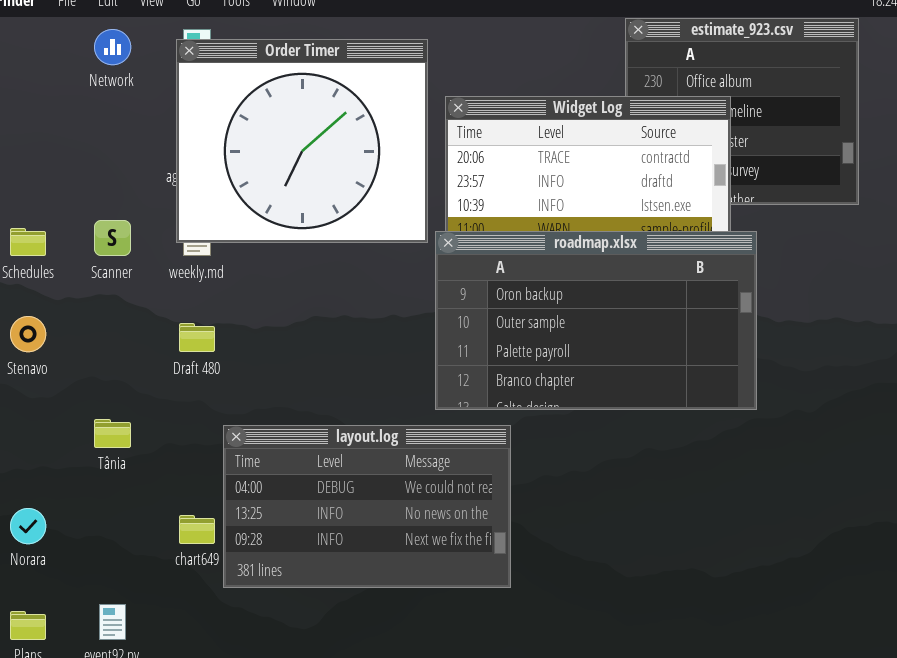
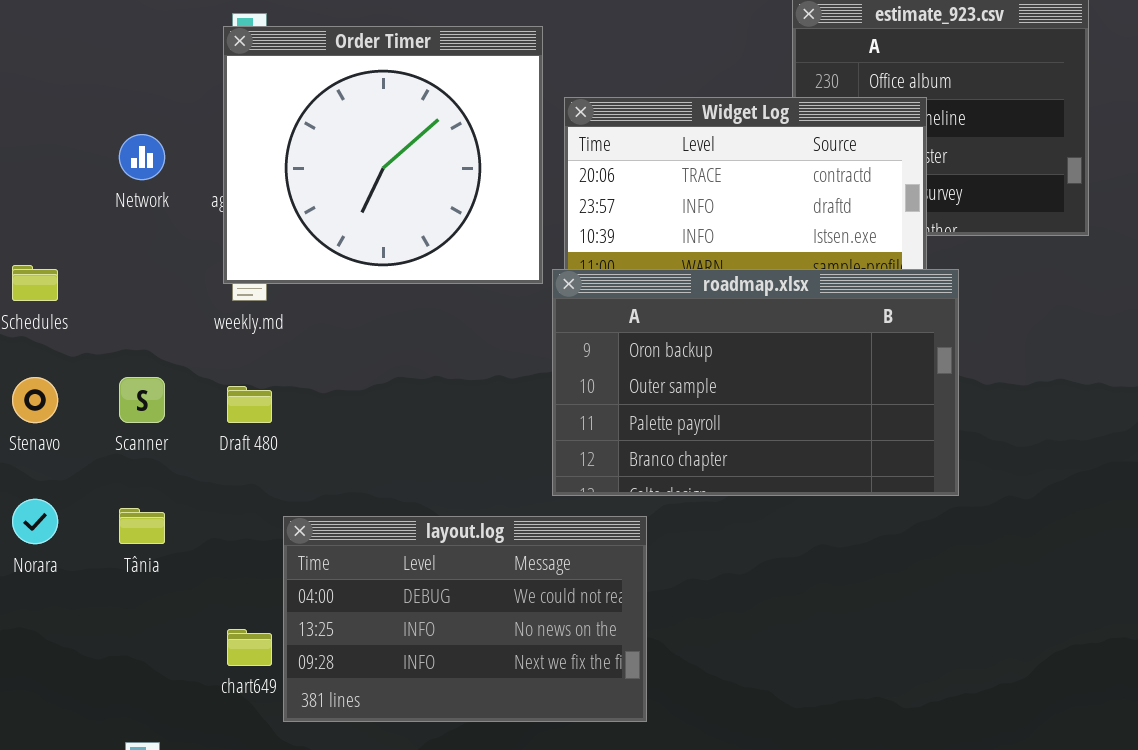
Network: [94,29,131,65] -> [119,134,165,180], moved
Scanner: [94,220,131,256] -> [119,377,165,423], moved
Norara: [10,508,46,544] -> [12,499,58,544], moved

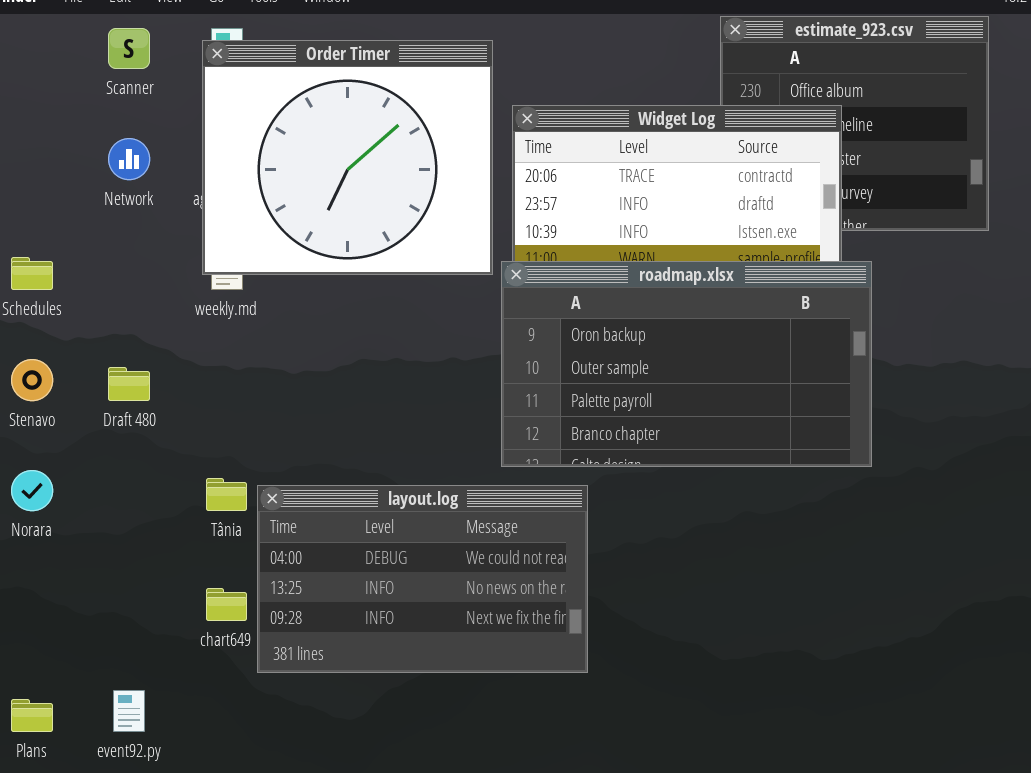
Scanner: [119,377,165,423] -> [108,28,150,69], moved
Draft 480: [227,386,272,423] -> [108,367,150,401], moved
Tânia: [119,508,165,544] -> [206,478,247,511], moved

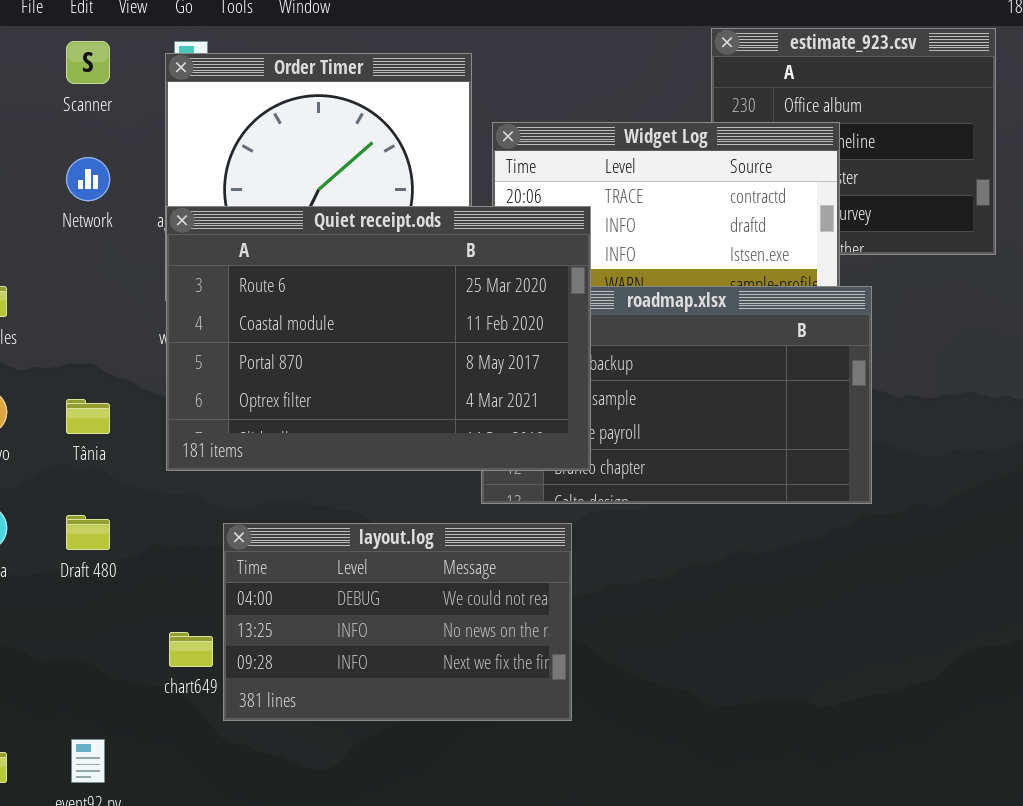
Quiet receipt.ods: none -> [166,206,591,471], opened
Draft 480: [108,367,150,401] -> [66,515,110,550], moved
Tânia: [206,478,247,511] -> [66,399,110,434], moved

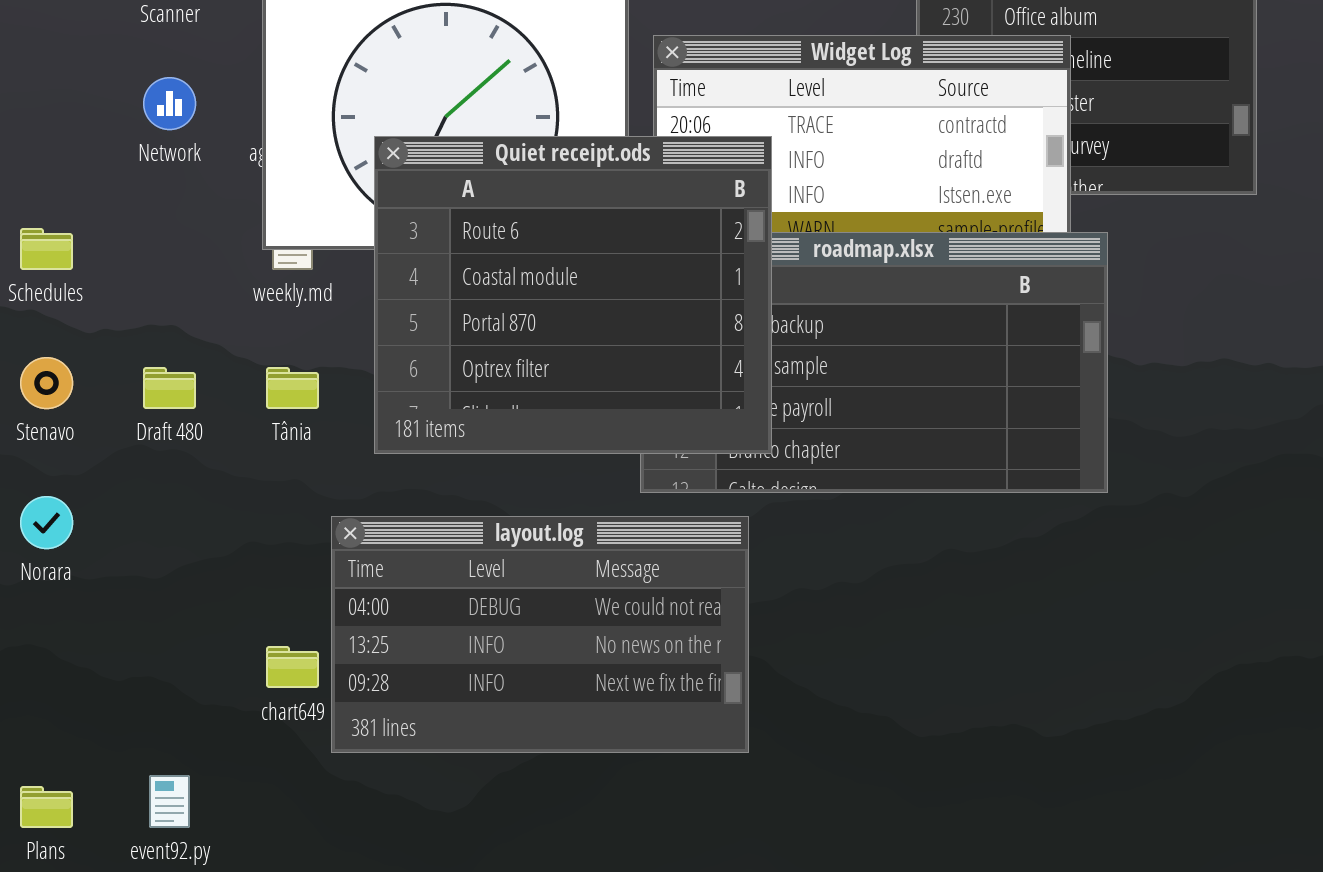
Quiet receipt.ods: [166,206,591,471] -> [374,136,772,454], resized
Tânia: [66,399,110,434] -> [266,367,319,409], moved
Draft 480: [66,515,110,550] -> [143,367,196,409], moved

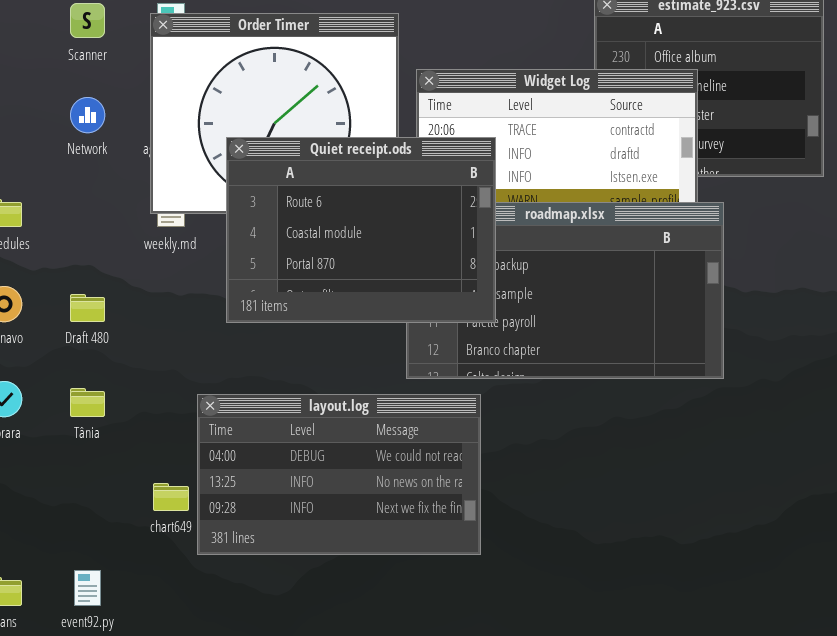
Quiet receipt.ods: [374,136,772,454] -> [226,137,496,323], resized
Tânia: [266,367,319,409] -> [70,388,105,417], moved

